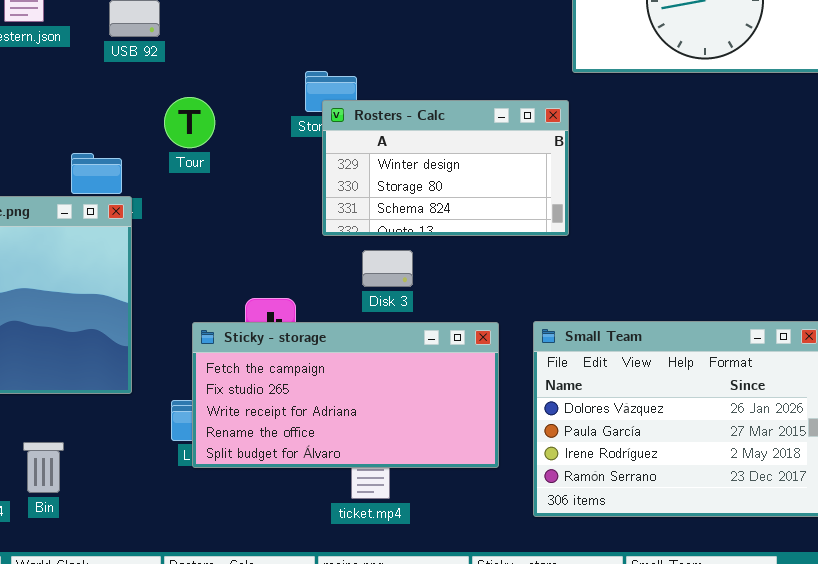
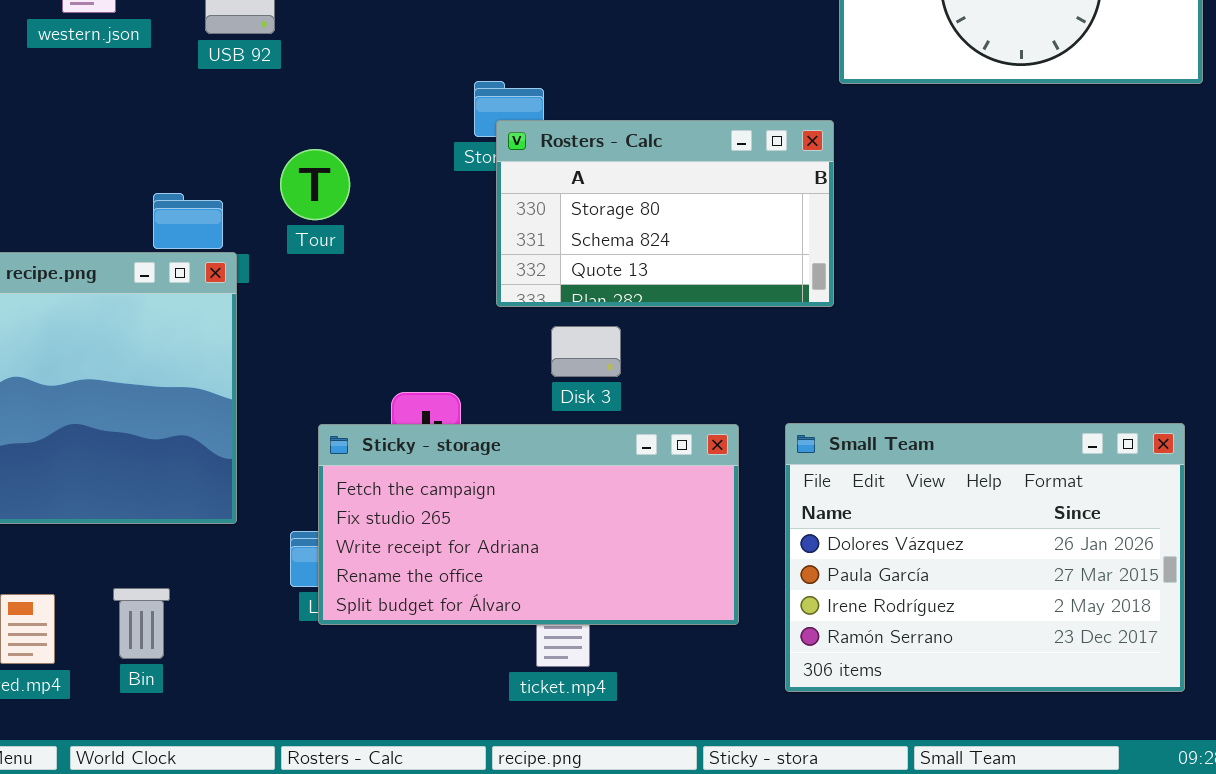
Tour: [164,97,215,148] -> [280,149,350,220], moved
Rosters - Calc: [322,100,569,236] -> [496,120,834,307], scrolled down 1 row
Bin: [23,442,64,493] -> [113,588,170,659], moved

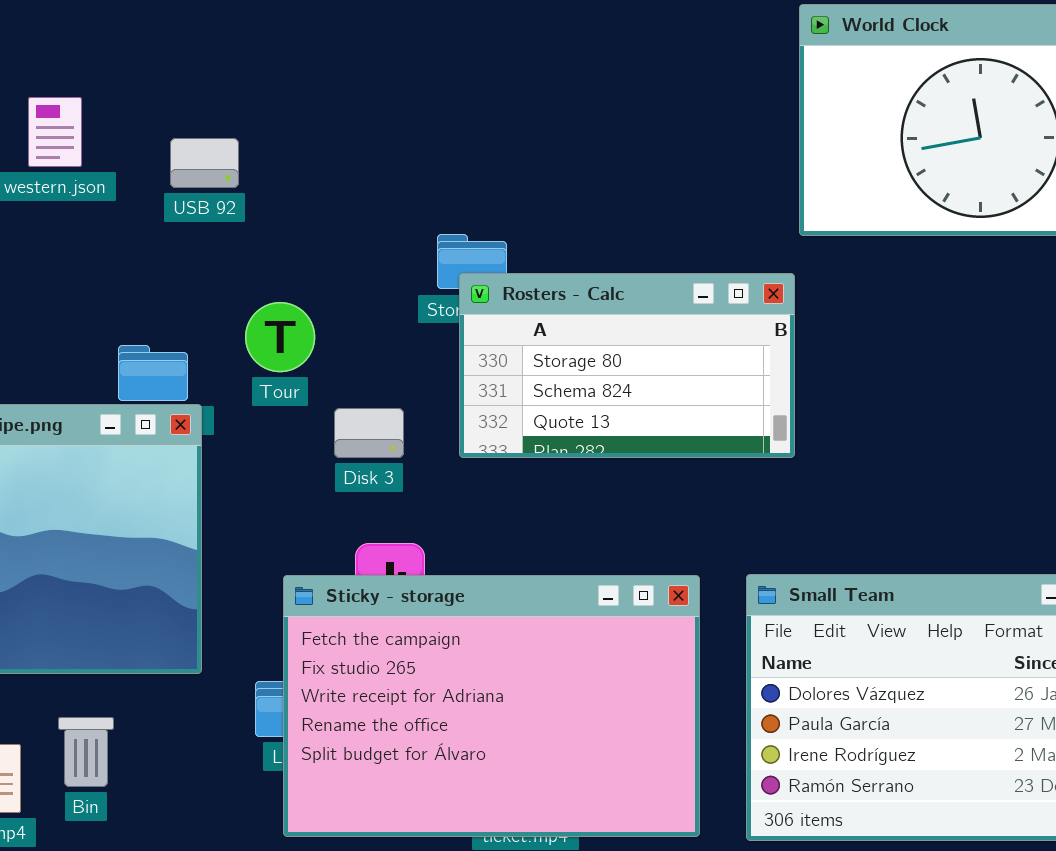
Disk 3: [551,326,621,377] -> [334,408,404,458], moved
Sticky - storage: [318,424,739,625] -> [283,575,700,837], resized
Bin: [113,588,170,659] -> [58,717,114,787], moved

